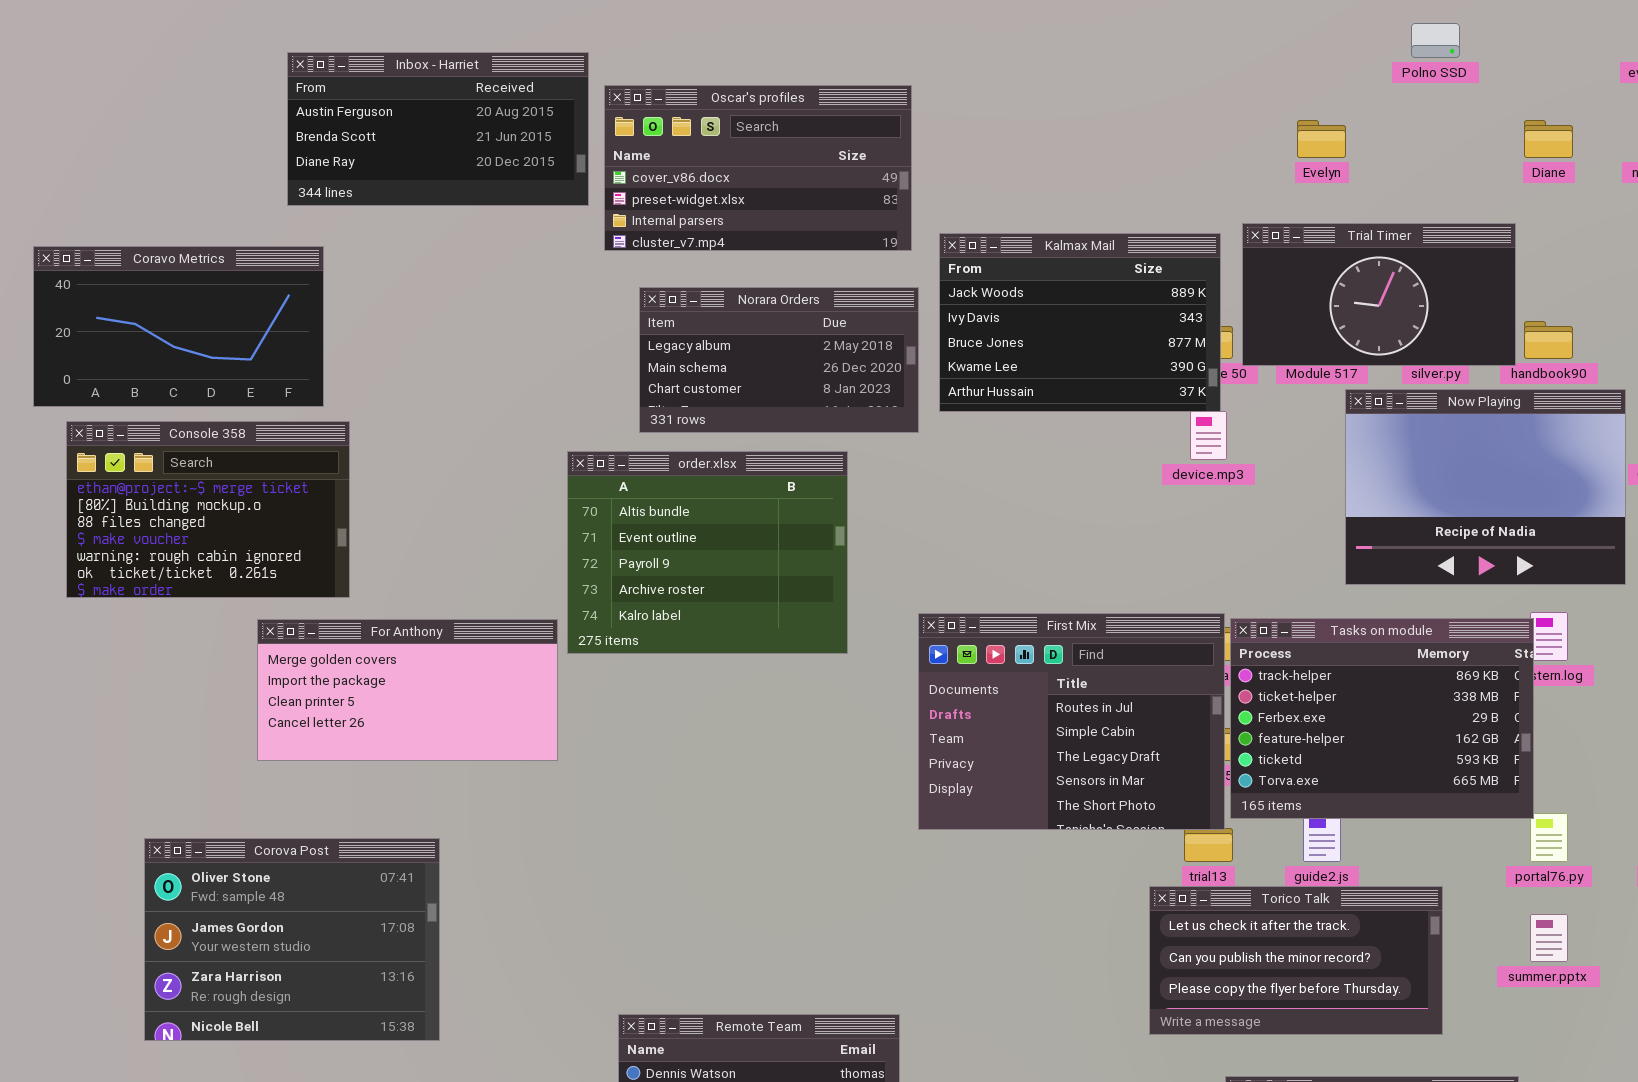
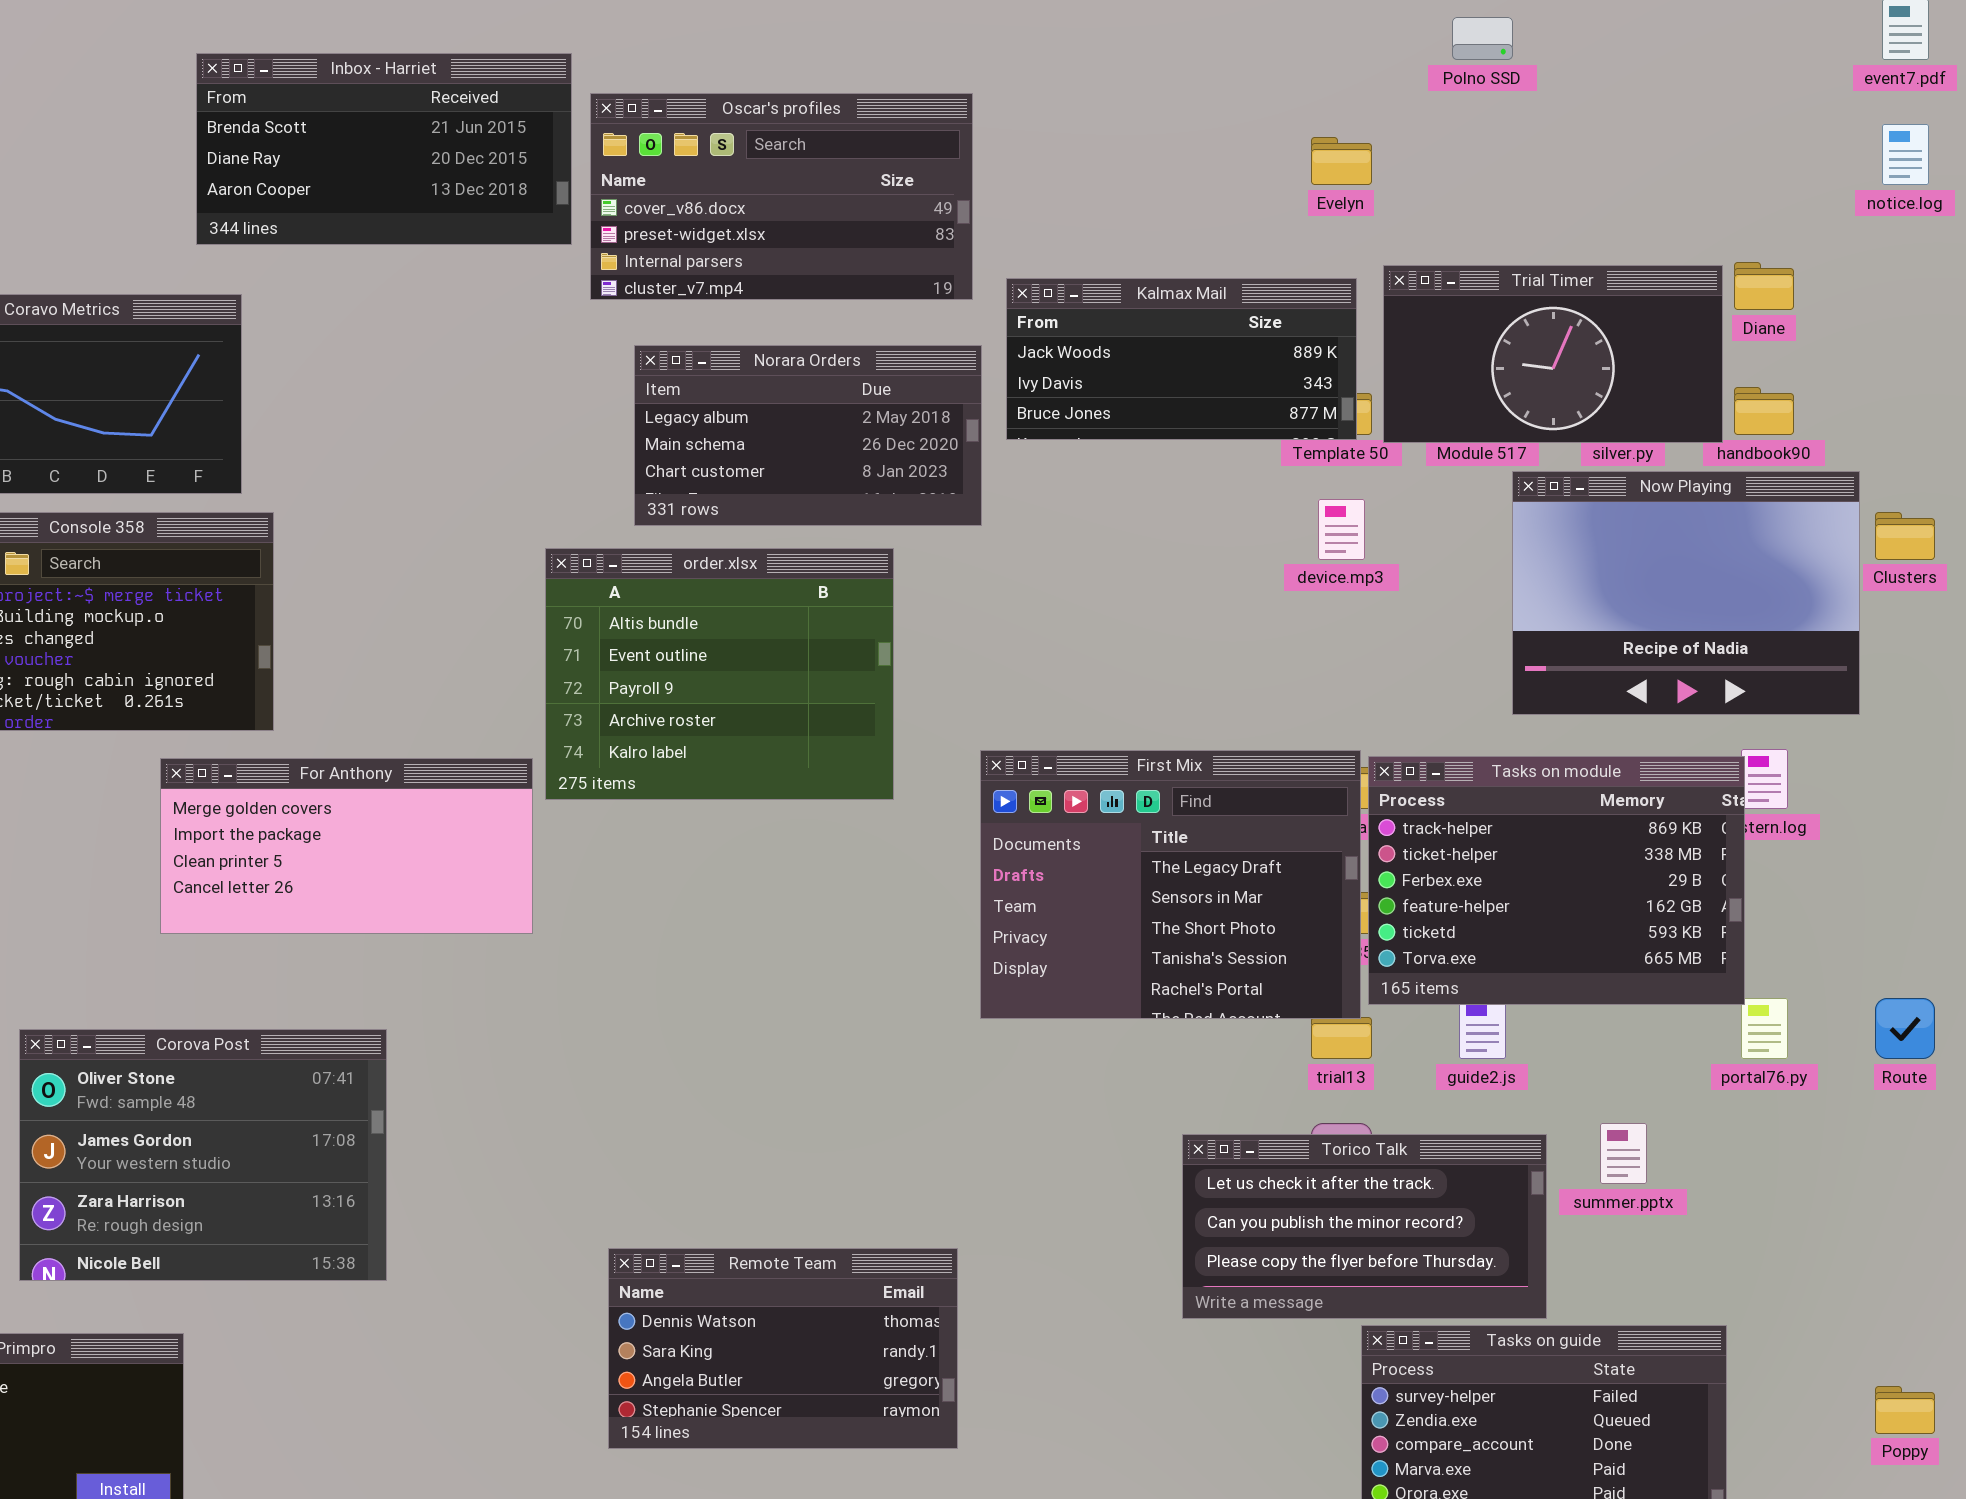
Polno SSD: [1411,23,1460,58] -> [1452,17,1513,60], moved
Inbox - Harriet: [287,52,589,206] -> [196,53,572,245], scrolled down 1 row
Evelyn: [1297,120,1346,158] -> [1311,137,1372,185], moved
Diane: [1524,120,1573,158] -> [1734,262,1794,310], moved
Kalmax Mail: [939,233,1221,412] -> [1006,278,1357,440], resized
First Mix: [918,613,1225,830] -> [980,750,1361,1019], scrolled down 2 rows
Torico Talk: [1149,886,1443,1035] -> [1182,1134,1547,1319], moved
summer.pptx: [1530,914,1568,962] -> [1600,1123,1647,1184], moved

